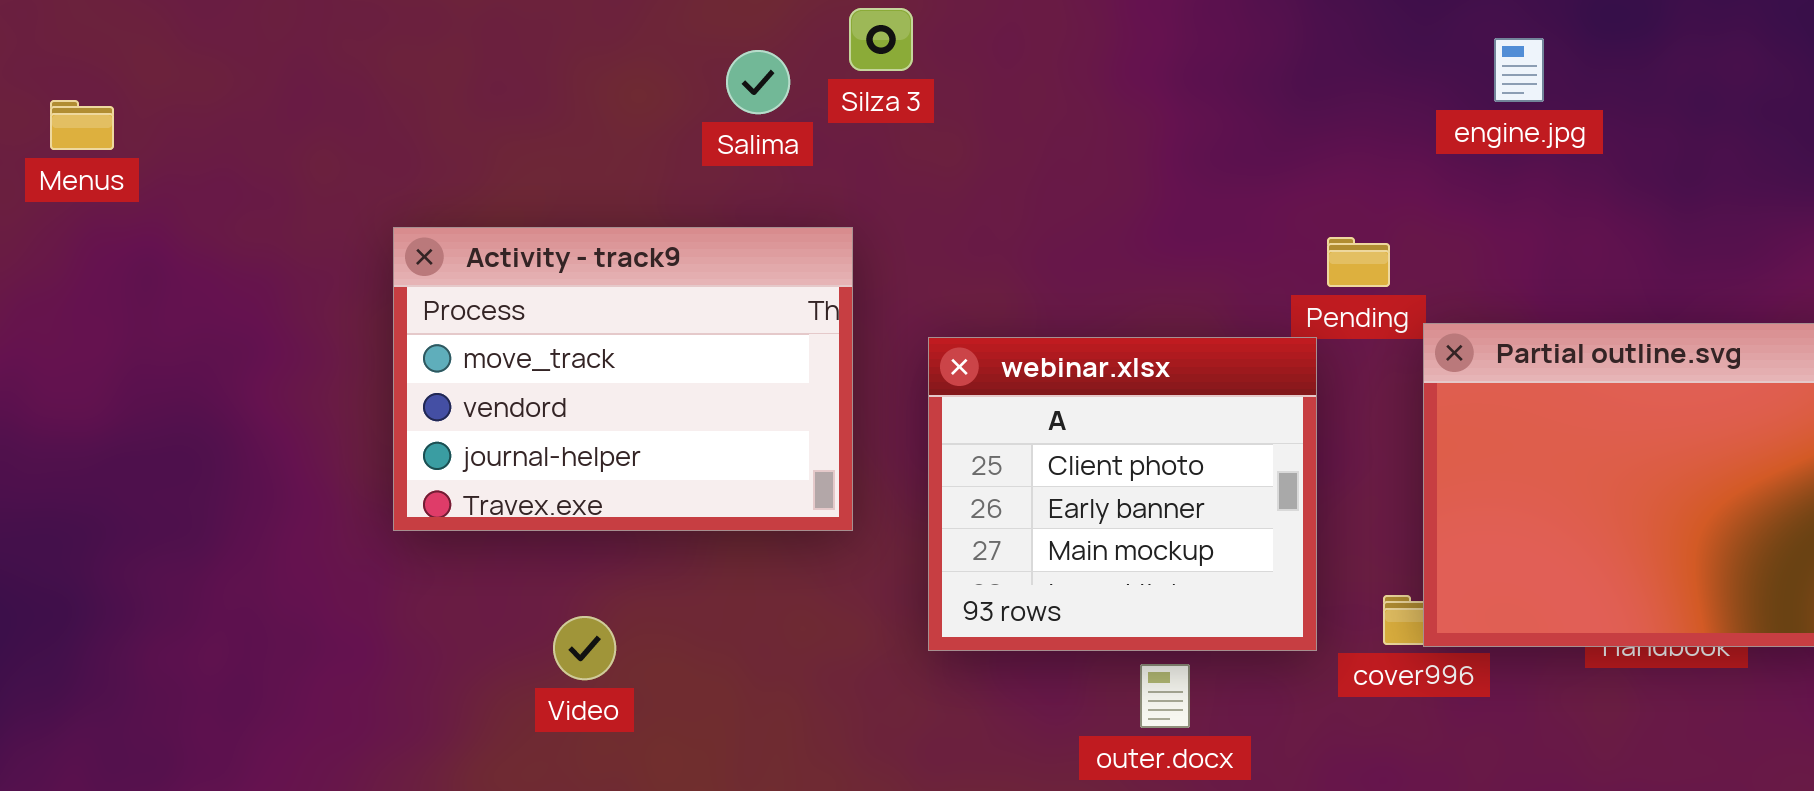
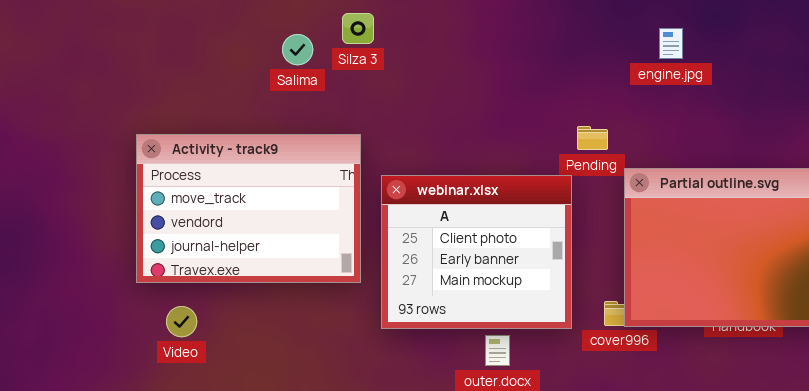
Activity - track9: [393,227,853,531] -> [136,134,361,283], moved
Video: [553,616,616,680] -> [166,306,197,337], moved

